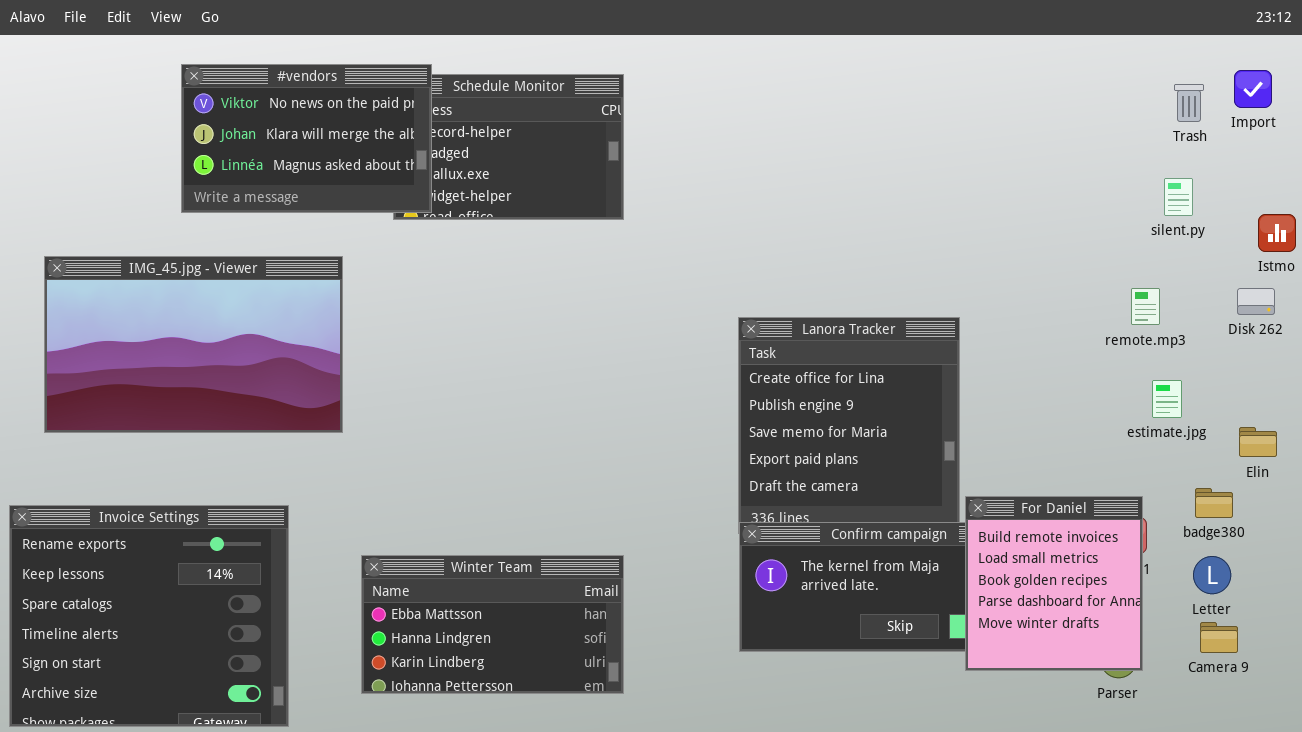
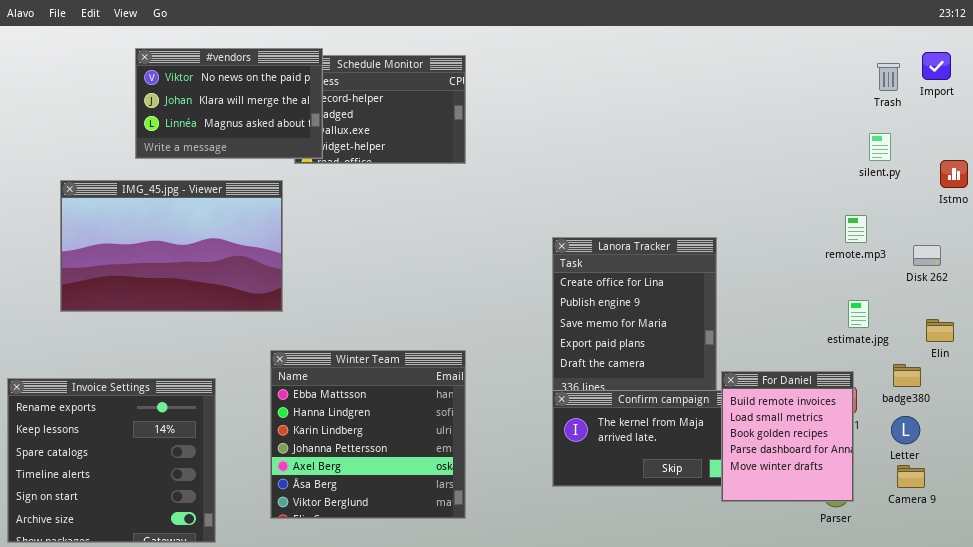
IMG_45.jpg - Viewer: [44,256,343,433] -> [60,180,283,312], moved
Disk 262: [1237,288,1275,315] -> [913,245,941,266], moved
estimate.jpg: [1152,380,1182,418] -> [848,300,869,328], moved
Winter Team: [361,555,624,694] -> [270,350,466,519], resized

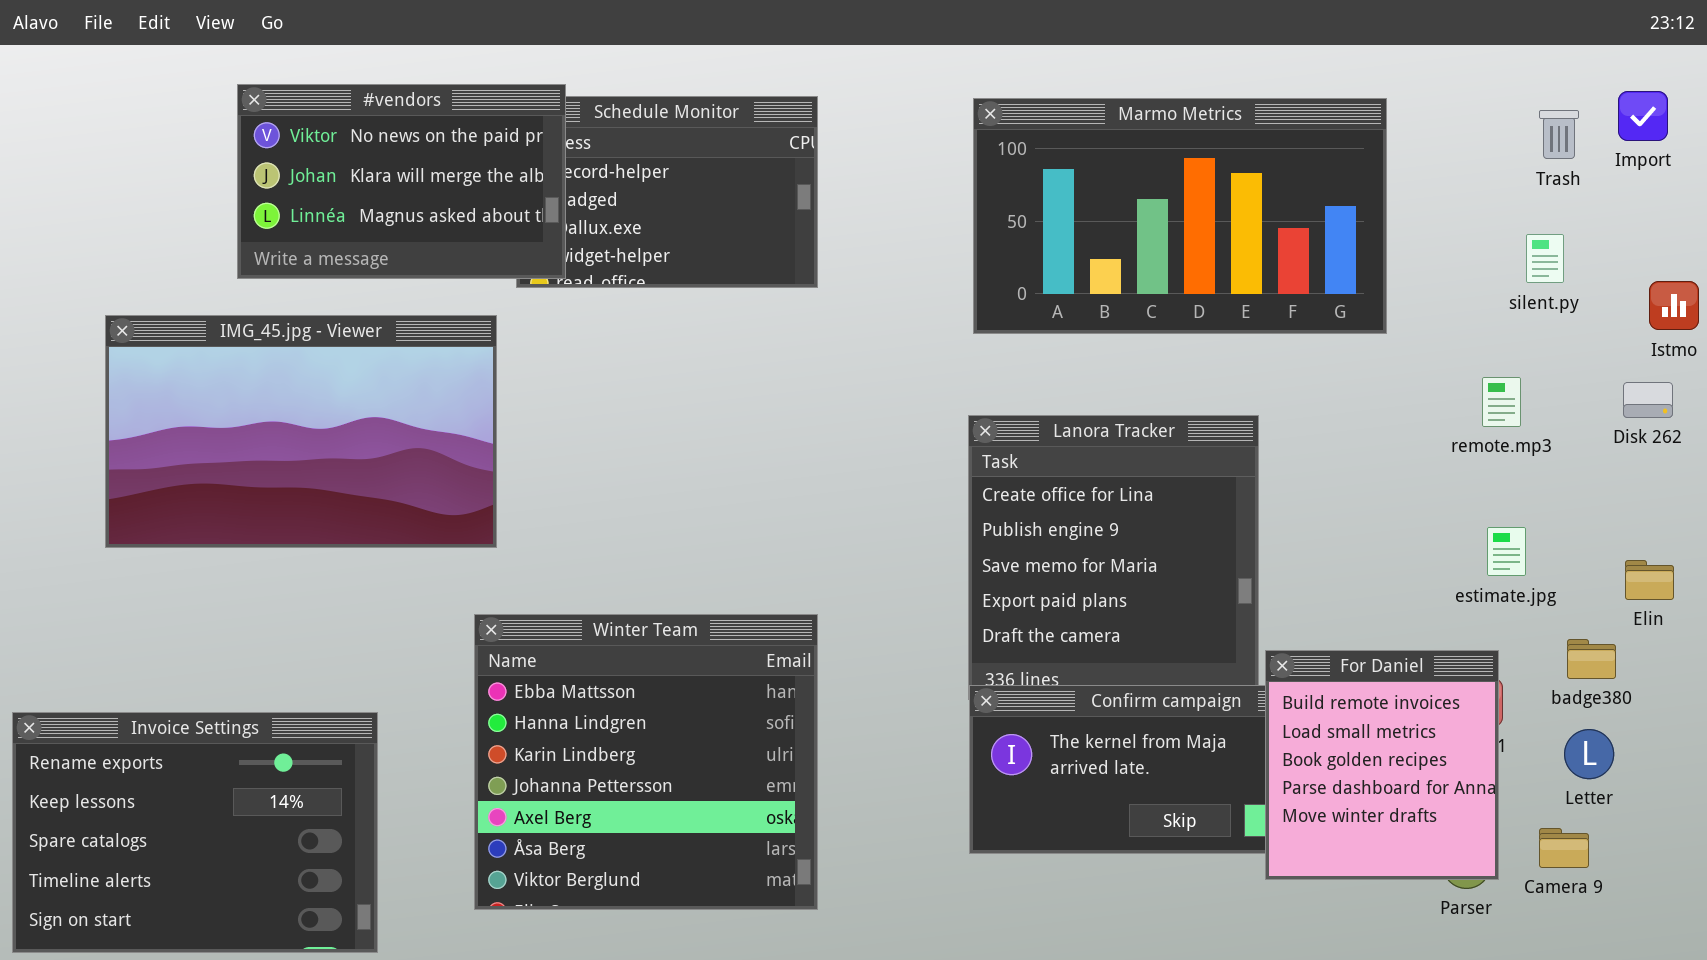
Marmo Metrics: none -> [973,98,1387,334], opened
Disk 262: [913,245,941,266] -> [1623,382,1673,418], moved
Invoice Settings: [7,378,216,543] -> [12,712,378,953], resized
Camera 9: [897,465,925,488] -> [1539,828,1589,868], moved

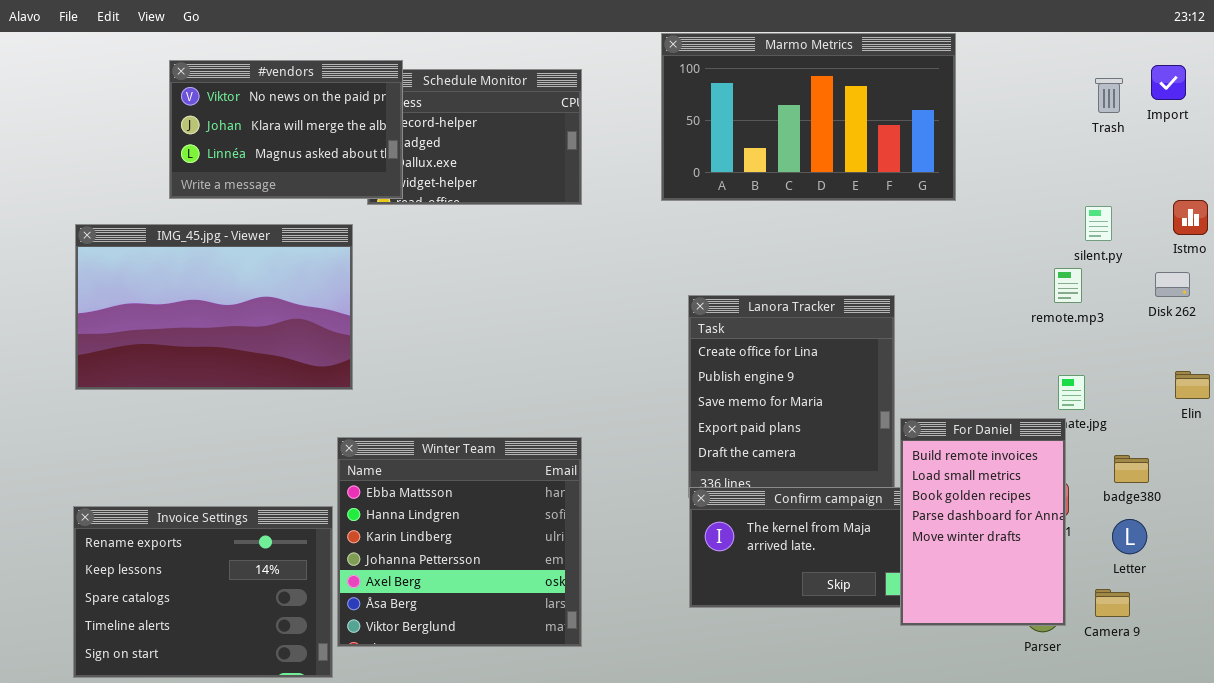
Marmo Metrics: [973,98,1387,334] -> [661,33,956,201], moved
silent.py: [1526,234,1564,283] -> [1085,206,1112,241], moved
Elin: [1625,560,1674,600] -> [1175,371,1210,399], moved
For Daniel: [1265,650,1499,880] -> [900,418,1066,626], resized
Invoice Settings: [12,712,378,953] -> [73,506,333,678], moved

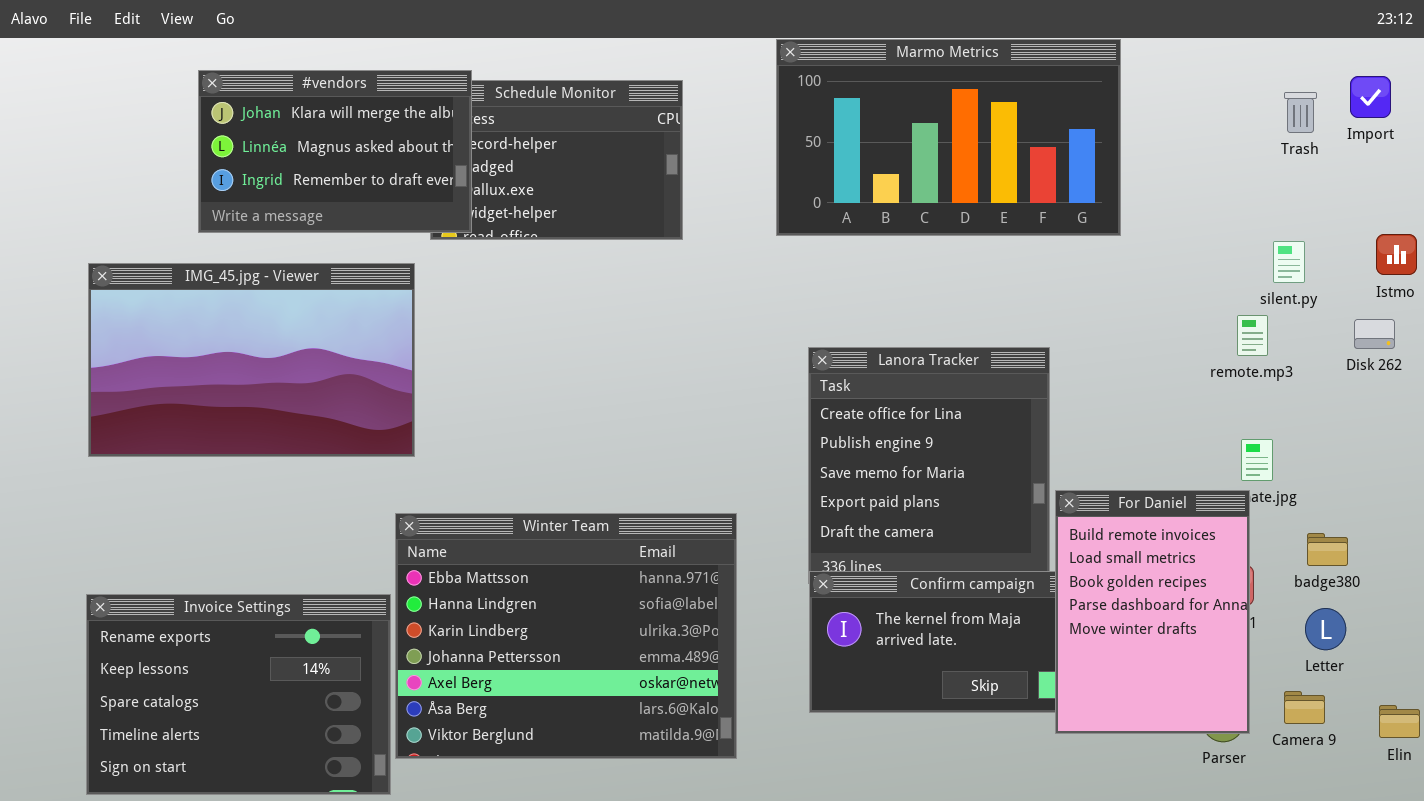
#vendors: [169,60,403,199] -> [198,70,472,233], scrolled down 1 row
Elin: [1175,371,1210,399] -> [1379,705,1420,738], moved
Winter Team: [337,437,582,647] -> [395,513,737,759], resized

